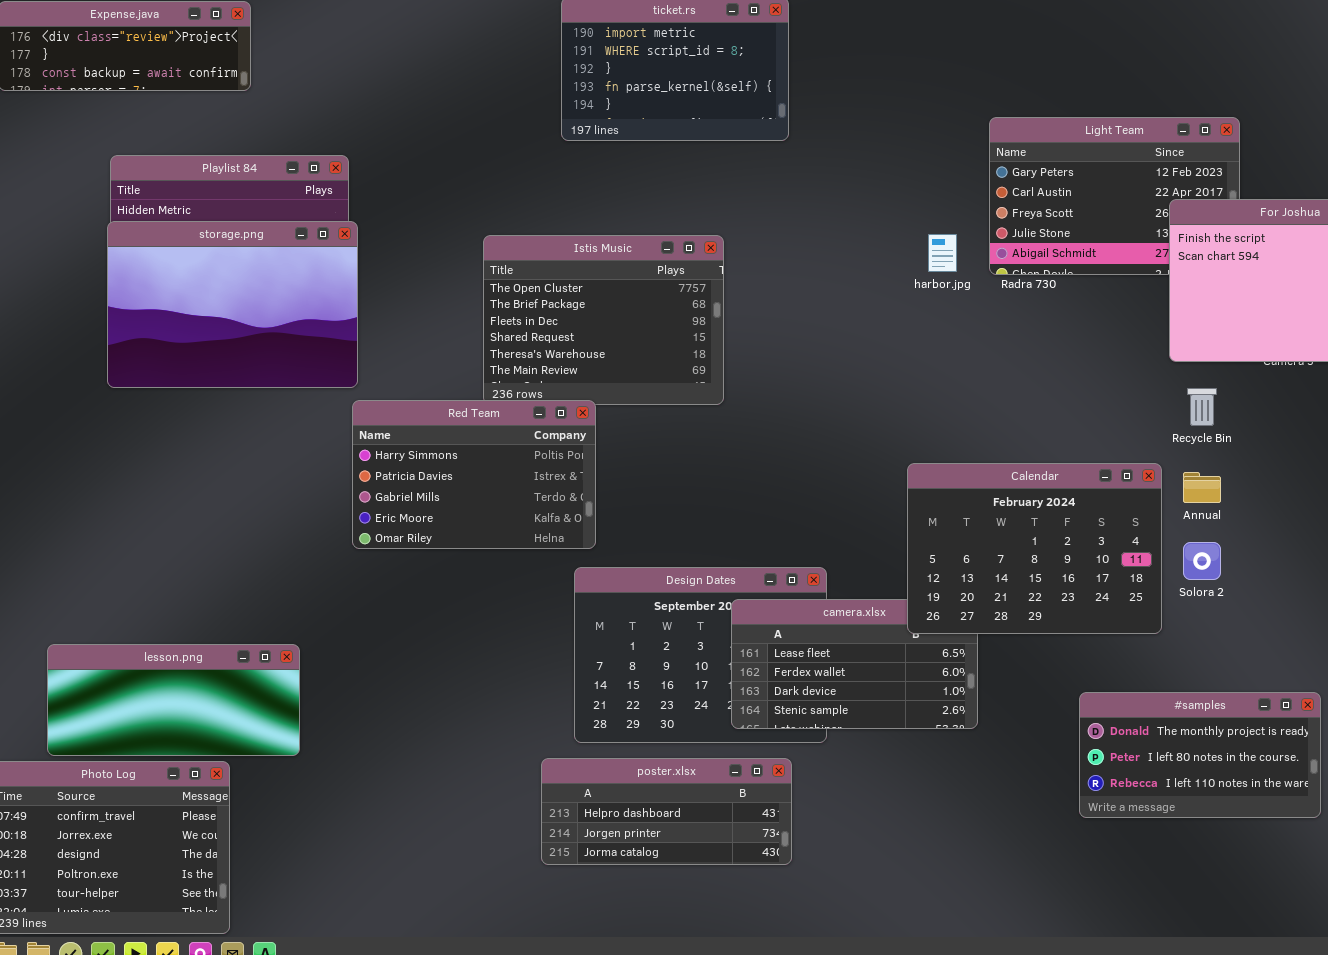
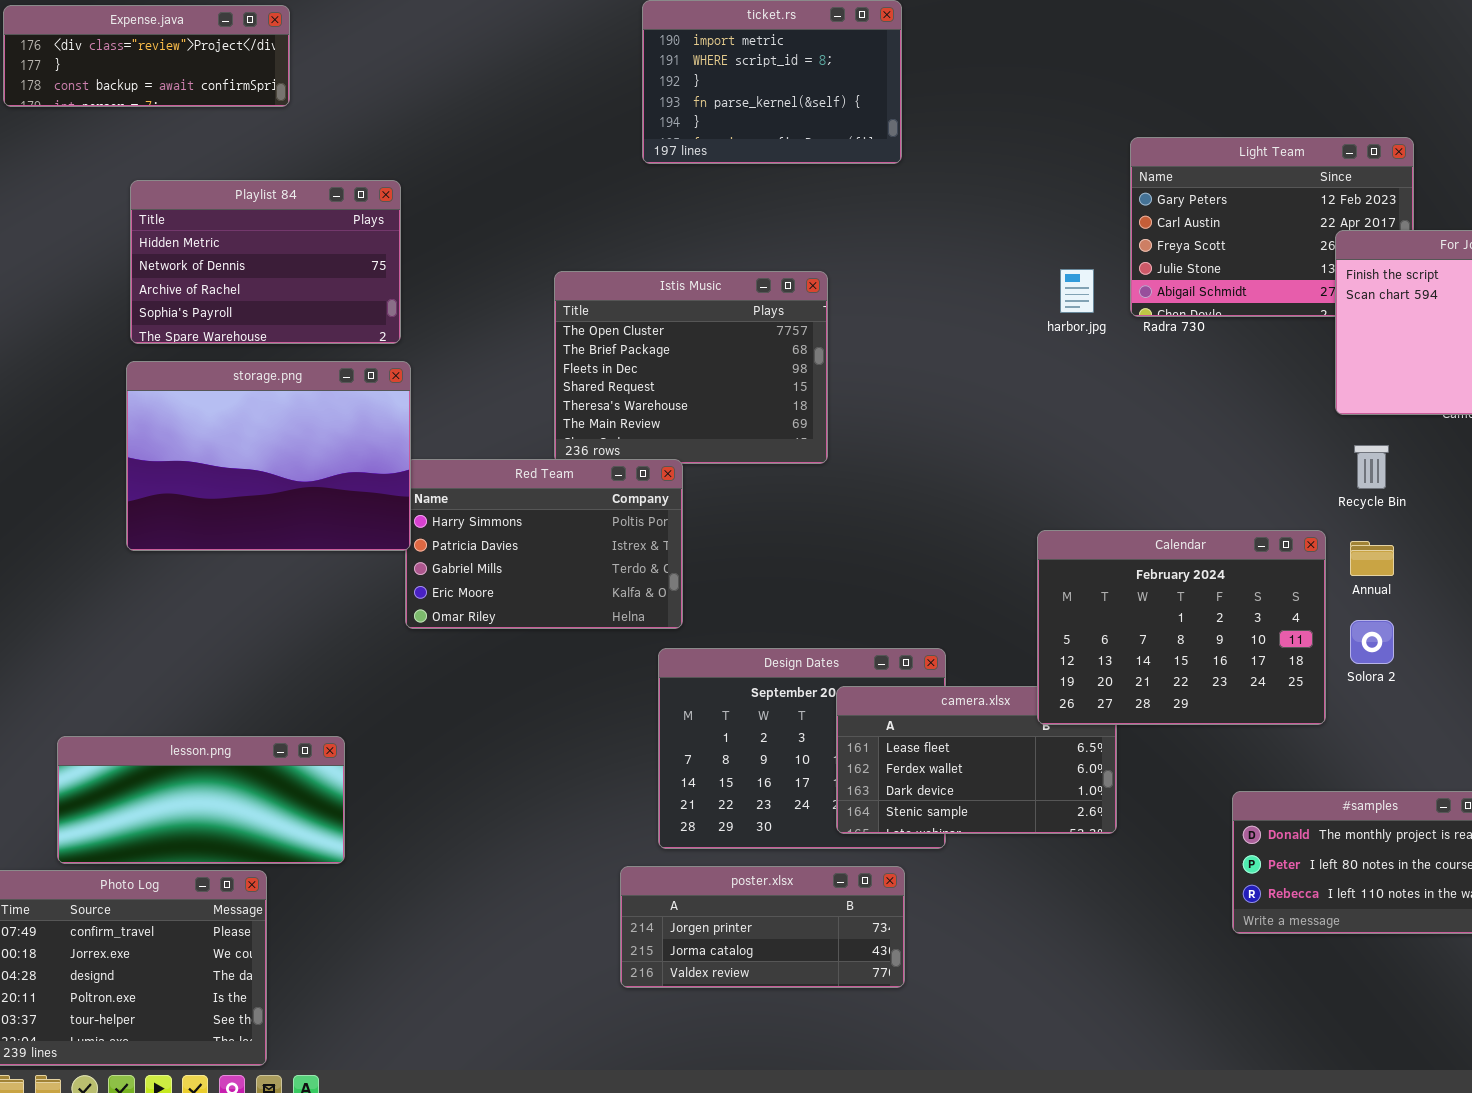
storage.png: [107,221,358,388] -> [126,361,411,551], moved
poster.xlsx: [541,758,792,865] -> [620,866,905,988], scrolled down 1 row

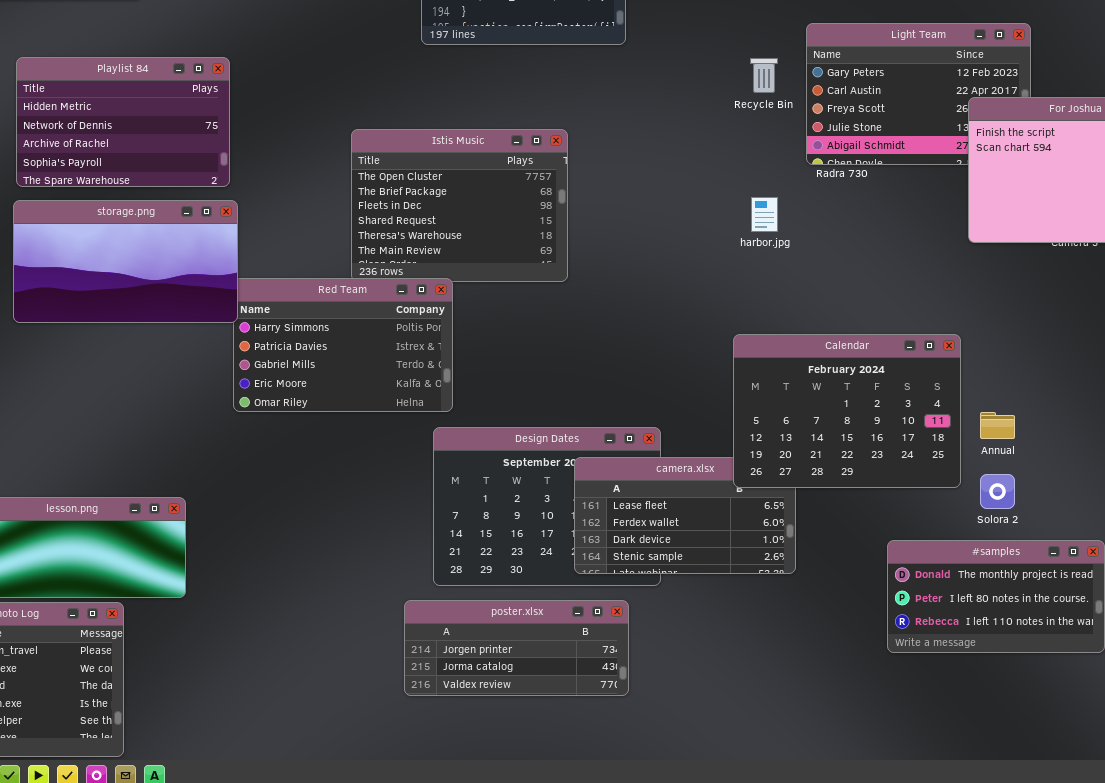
harbor.jpg: [1060,269,1094,313] -> [751,197,778,232], moved
storage.png: [126,361,411,551] -> [13,200,238,323], resized
Recycle Bin: [1354,445,1389,489] -> [750,58,778,93], moved
Annual: [1350,541,1394,576] -> [980,412,1015,439], moved
Solora 2: [1350,620,1394,664] -> [980,474,1015,509], moved

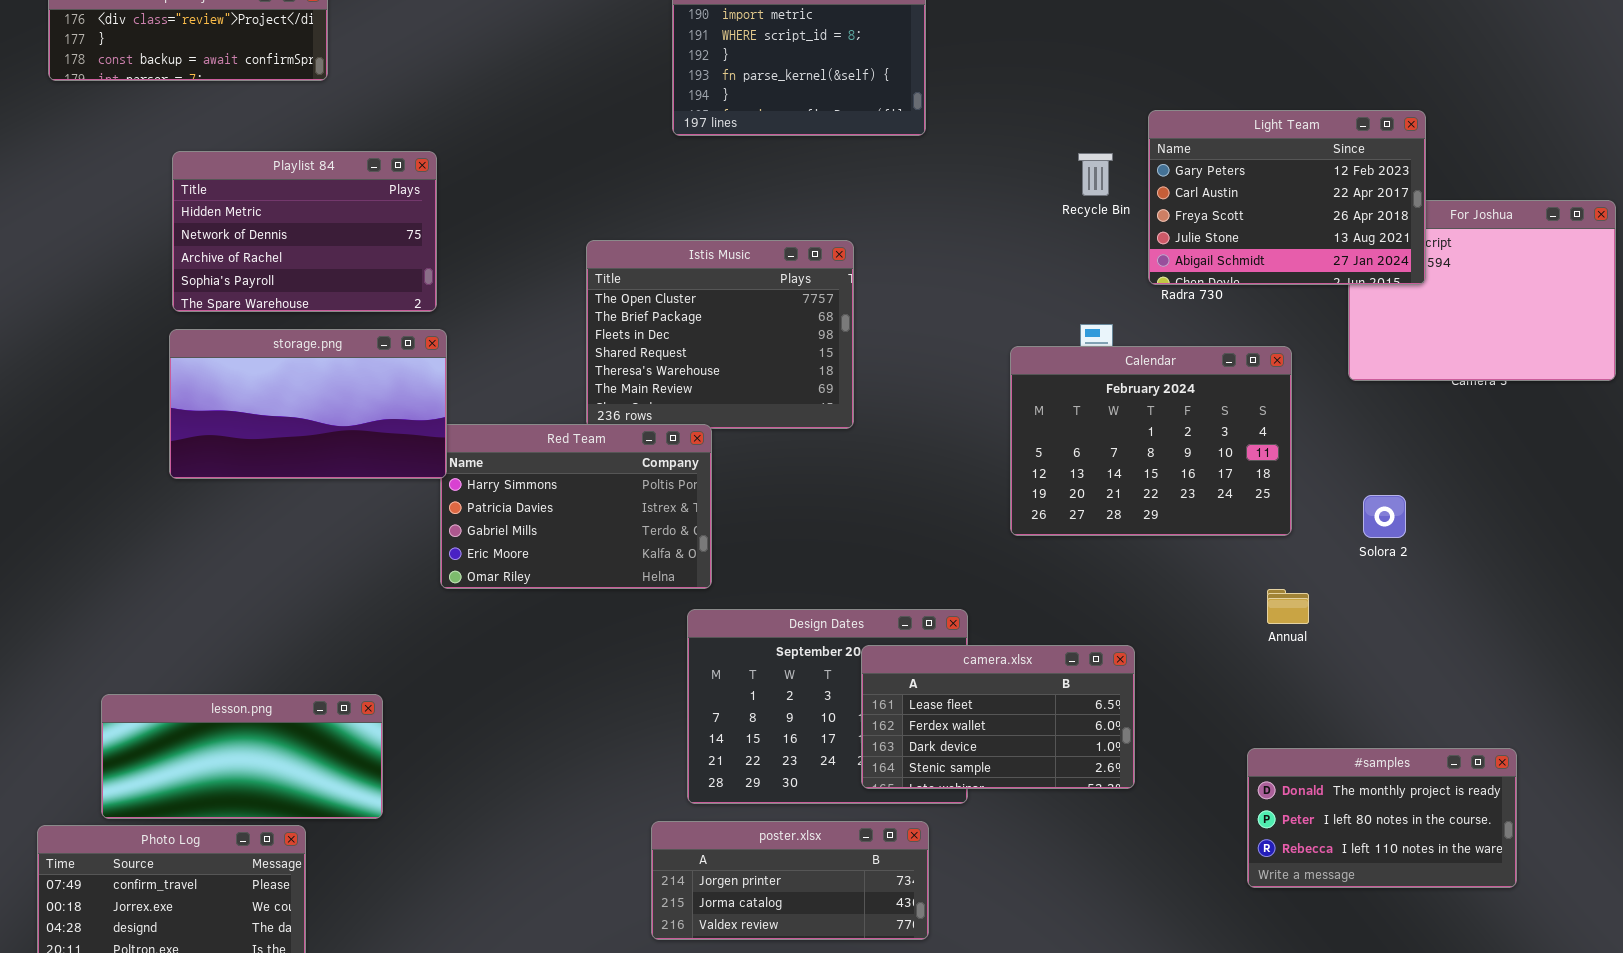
Light Team: [806,23,1031,165] -> [1148,110,1426,285], raised
Calendar: [733,334,961,488] -> [1010,346,1292,536], moved
Annual: [980,412,1015,439] -> [1267,589,1309,624], moved
Solora 2: [980,474,1015,509] -> [1363,495,1406,538], moved

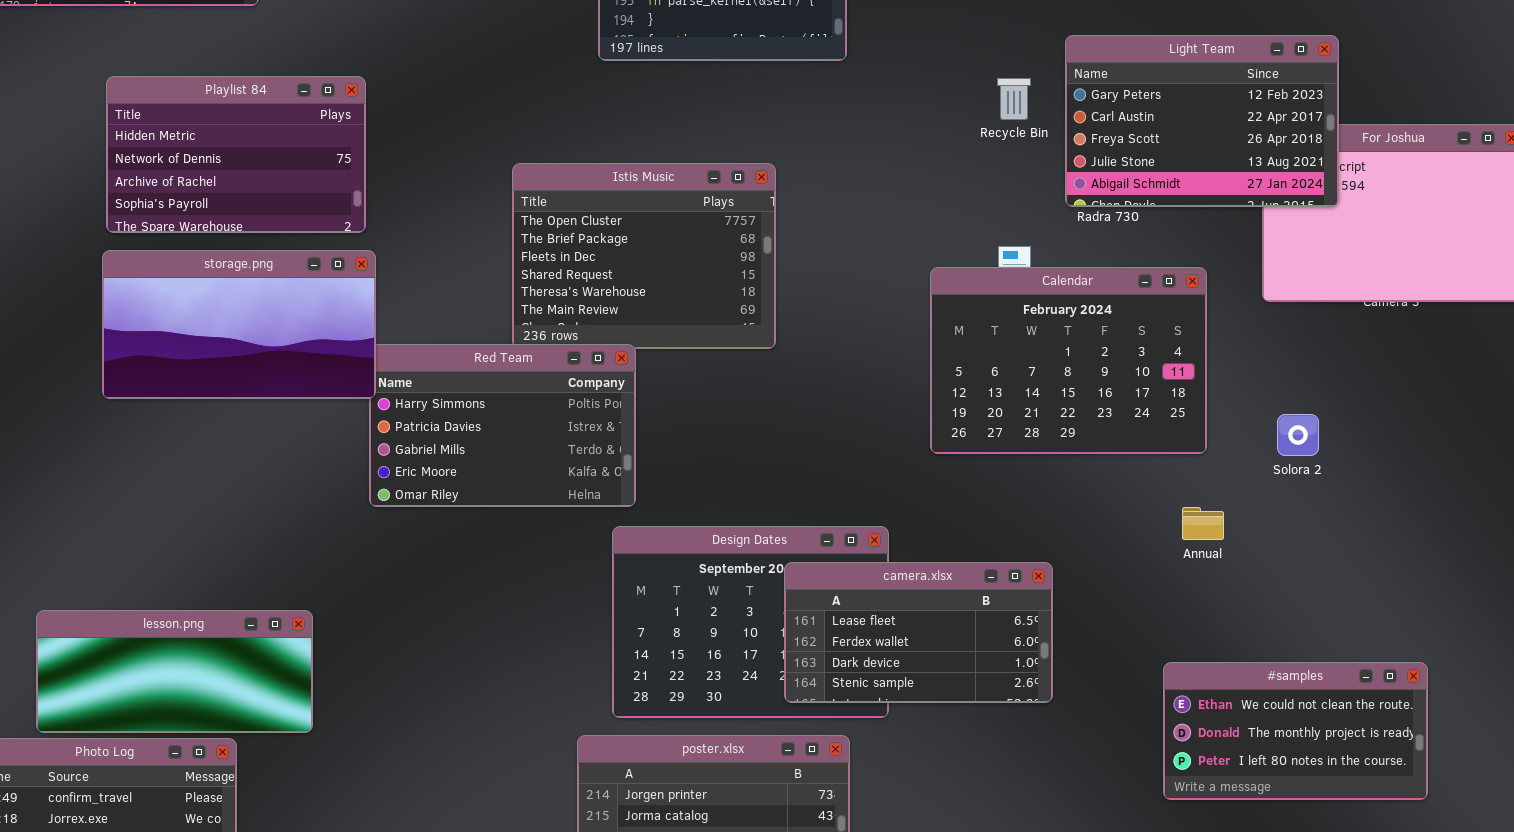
#samples: [1247,748,1517,888] -> [1163,662,1428,800], scrolled up 1 row

